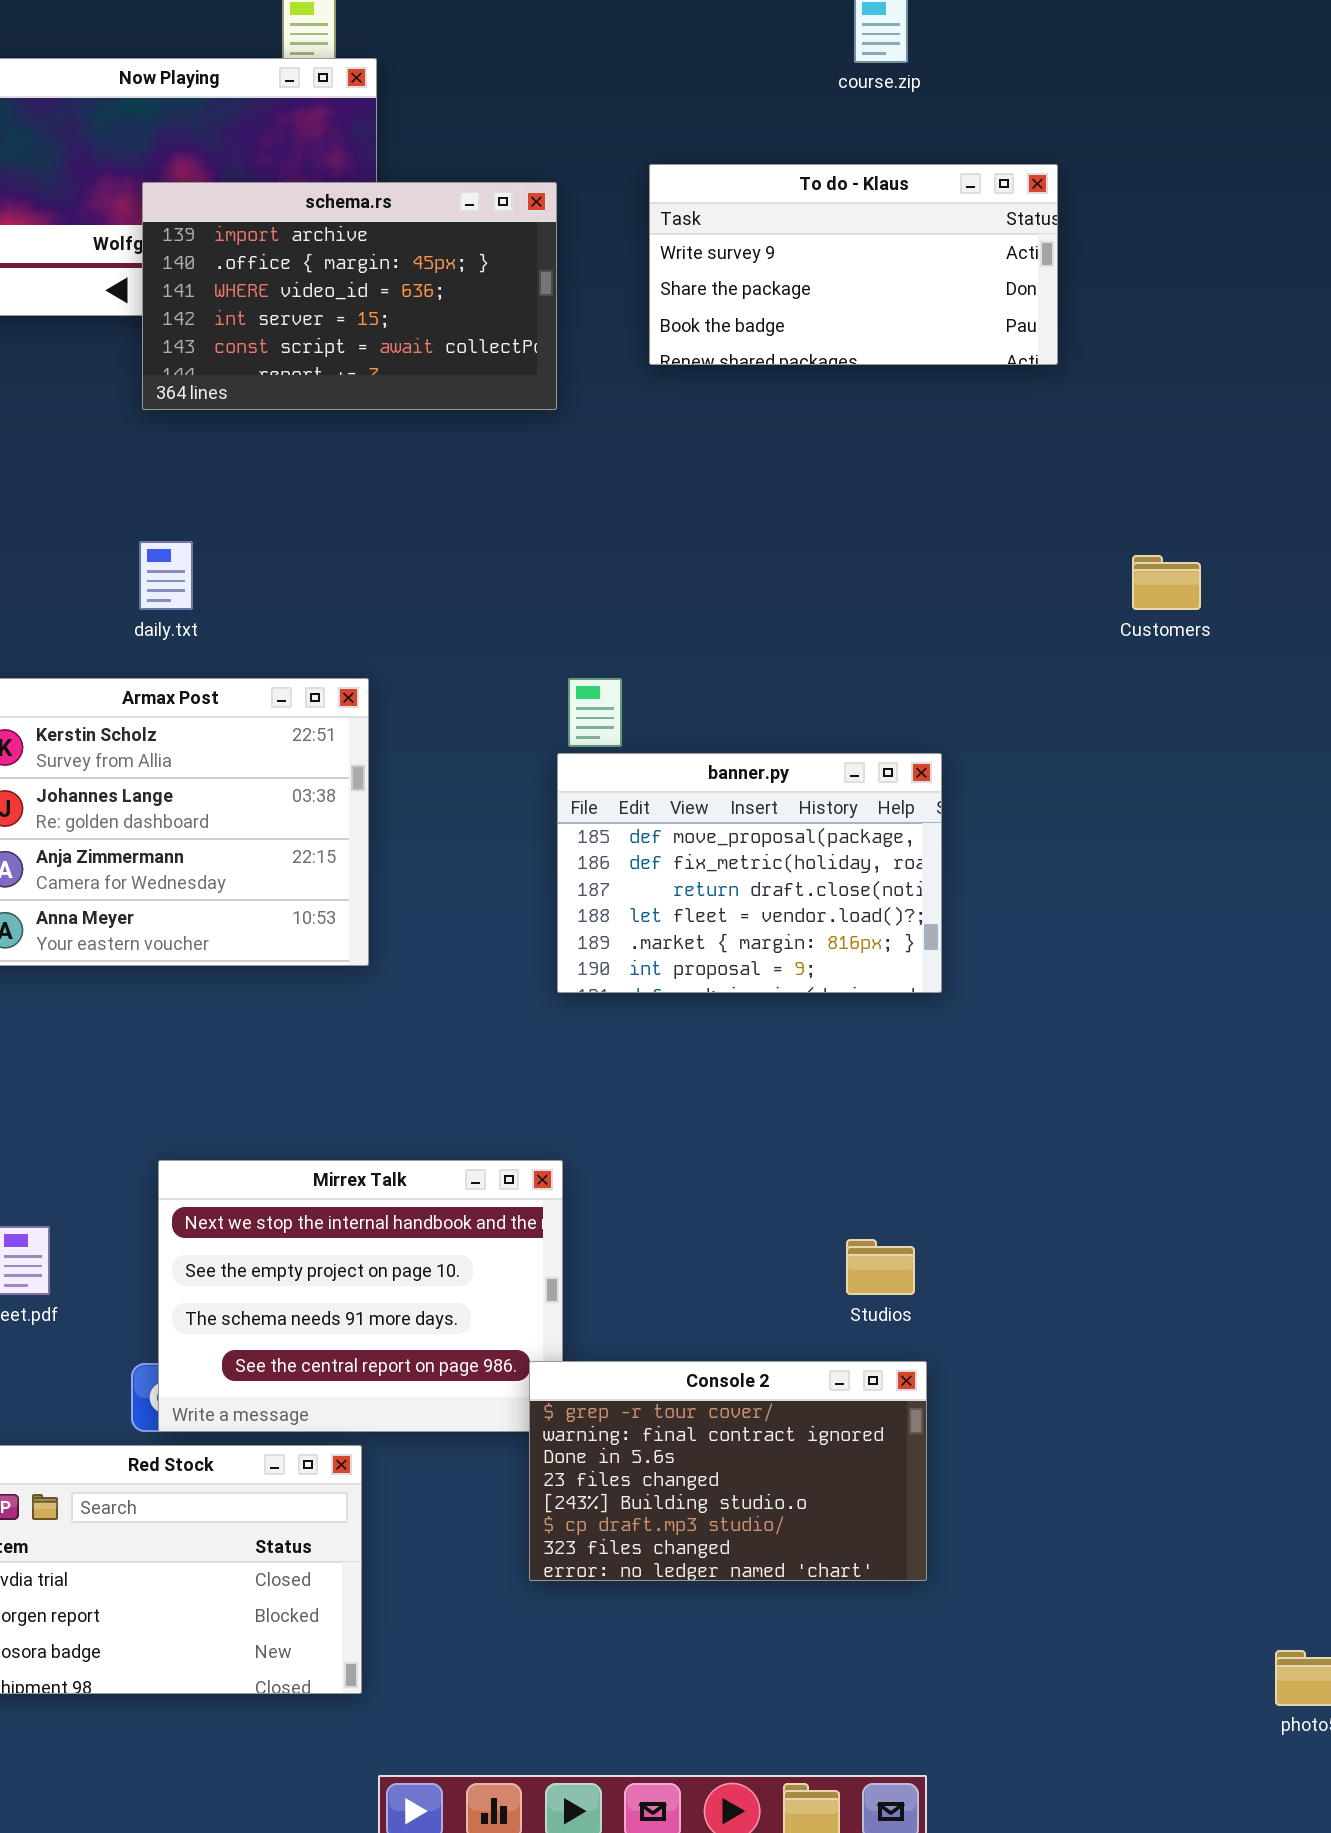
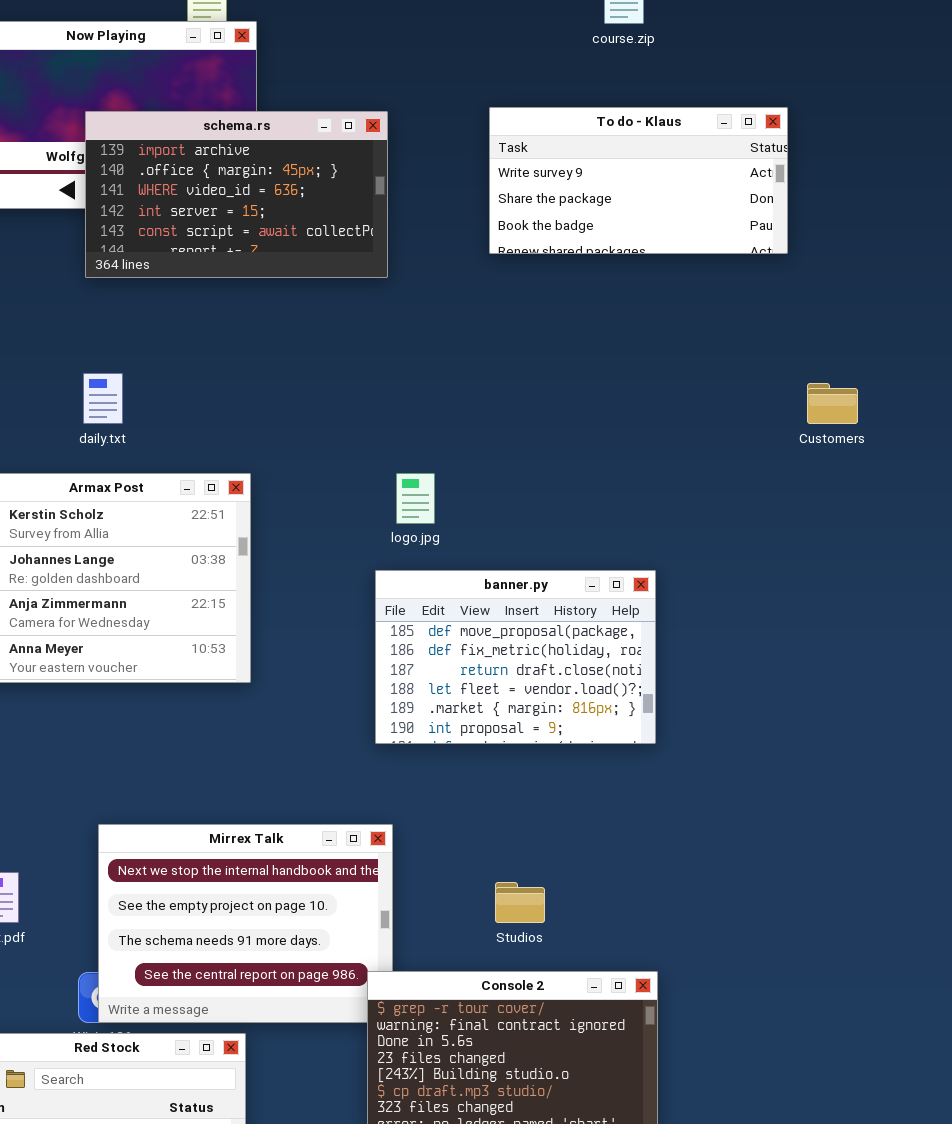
To do - Klaus: [649,164,1058,365] -> [489,107,788,254], moved
banner.py: [557,753,942,993] -> [375,570,656,744], moved
Studios: [846,1239,915,1295] -> [495,882,545,923], moved

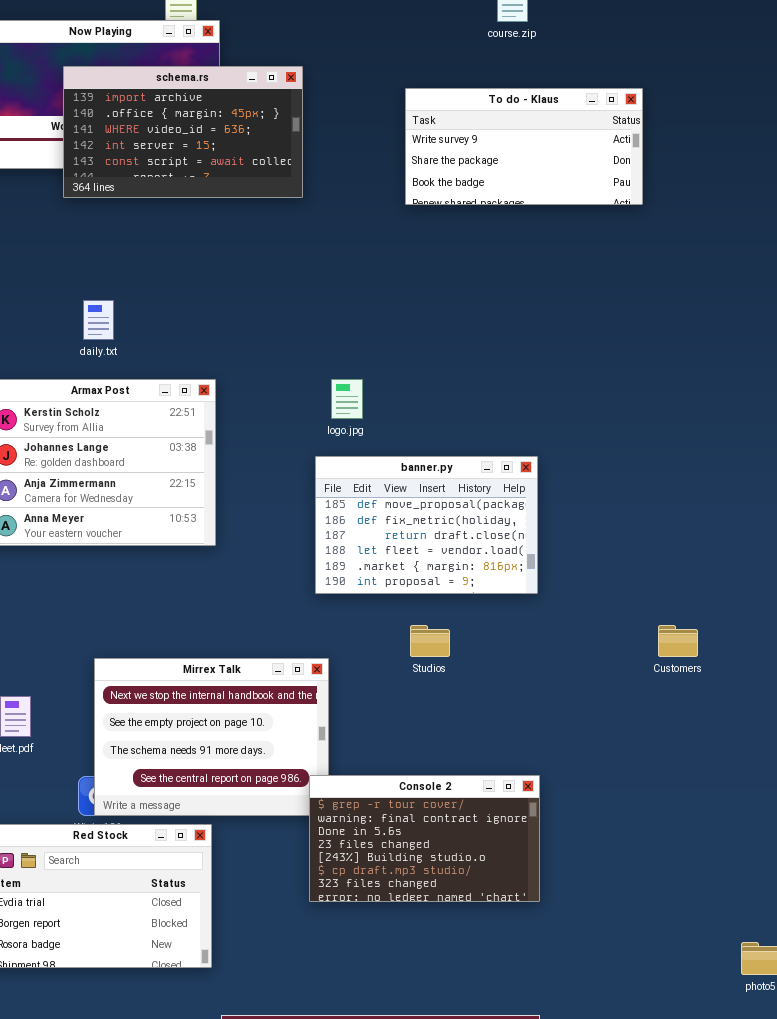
schema.rs: [85,111,388,278] -> [63,66,303,198], moved
Customers: [807,383,858,424] -> [658,625,698,657], moved
Studios: [495,882,545,923] -> [410,625,450,657], moved

